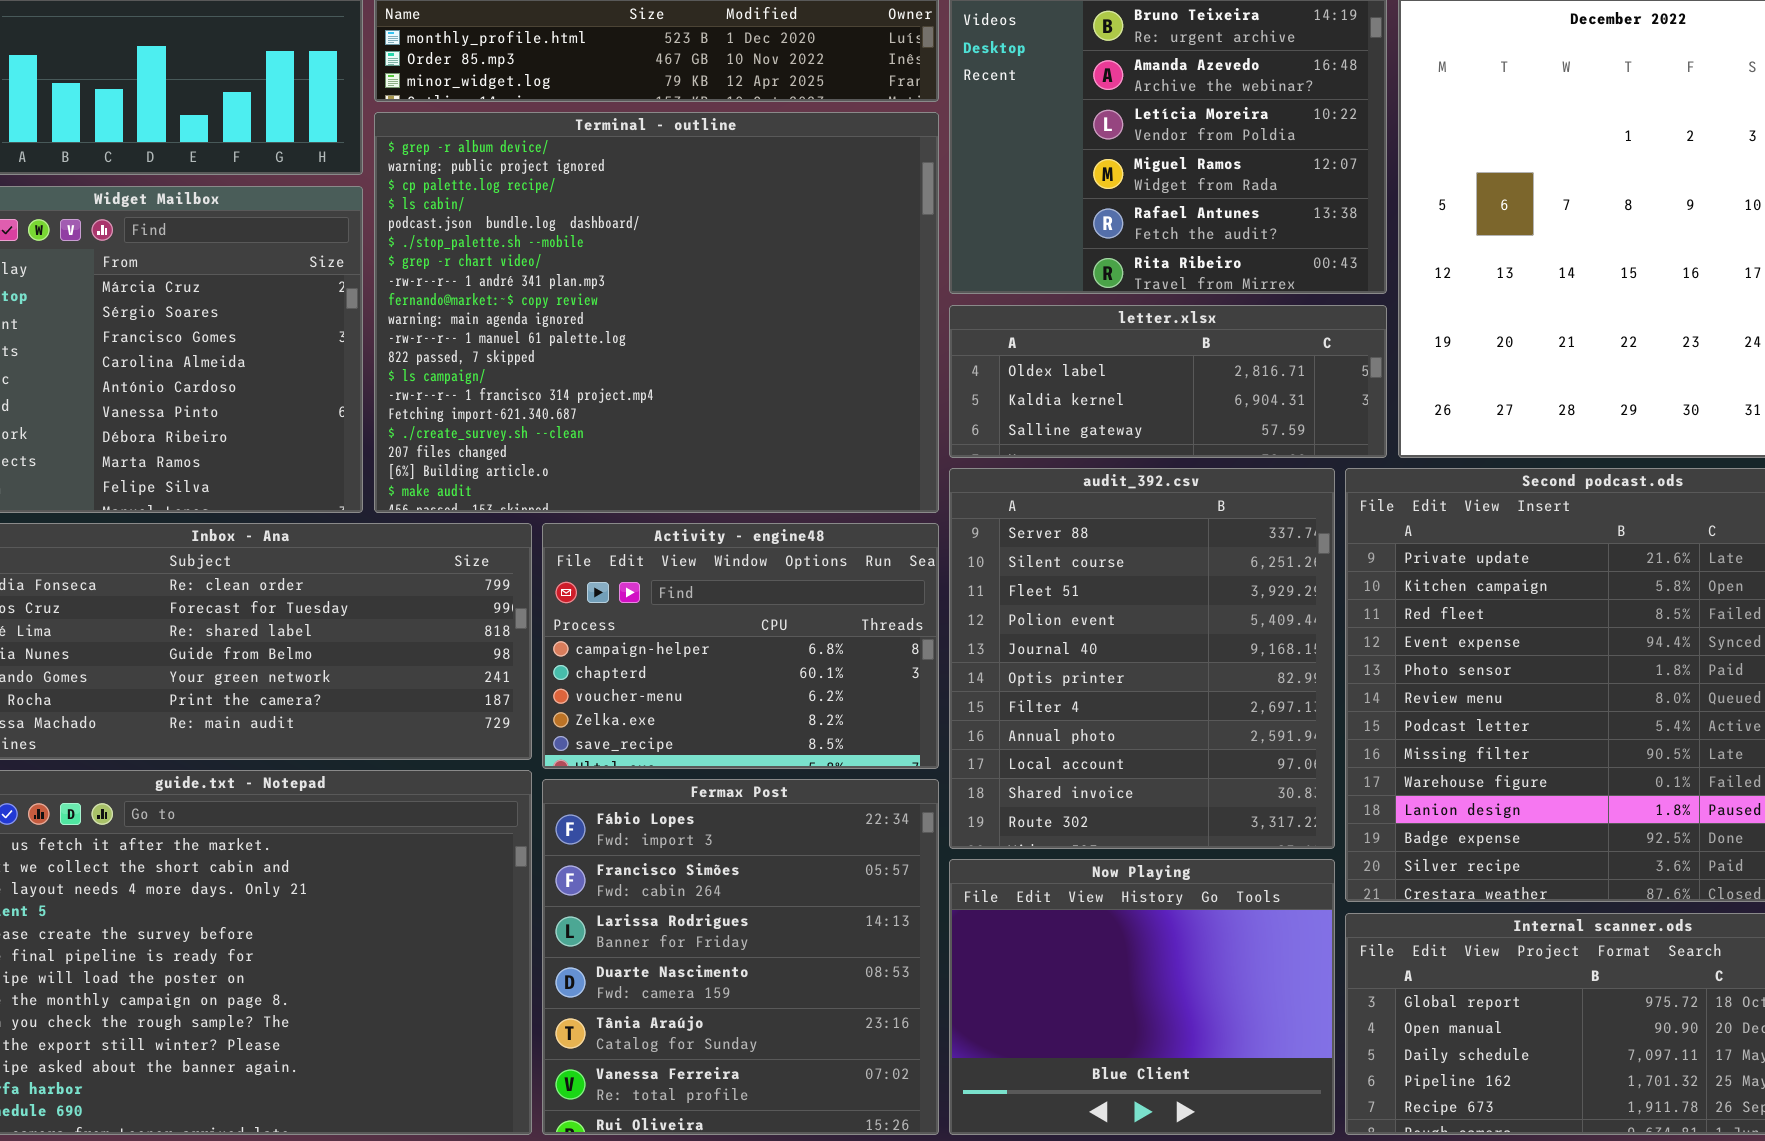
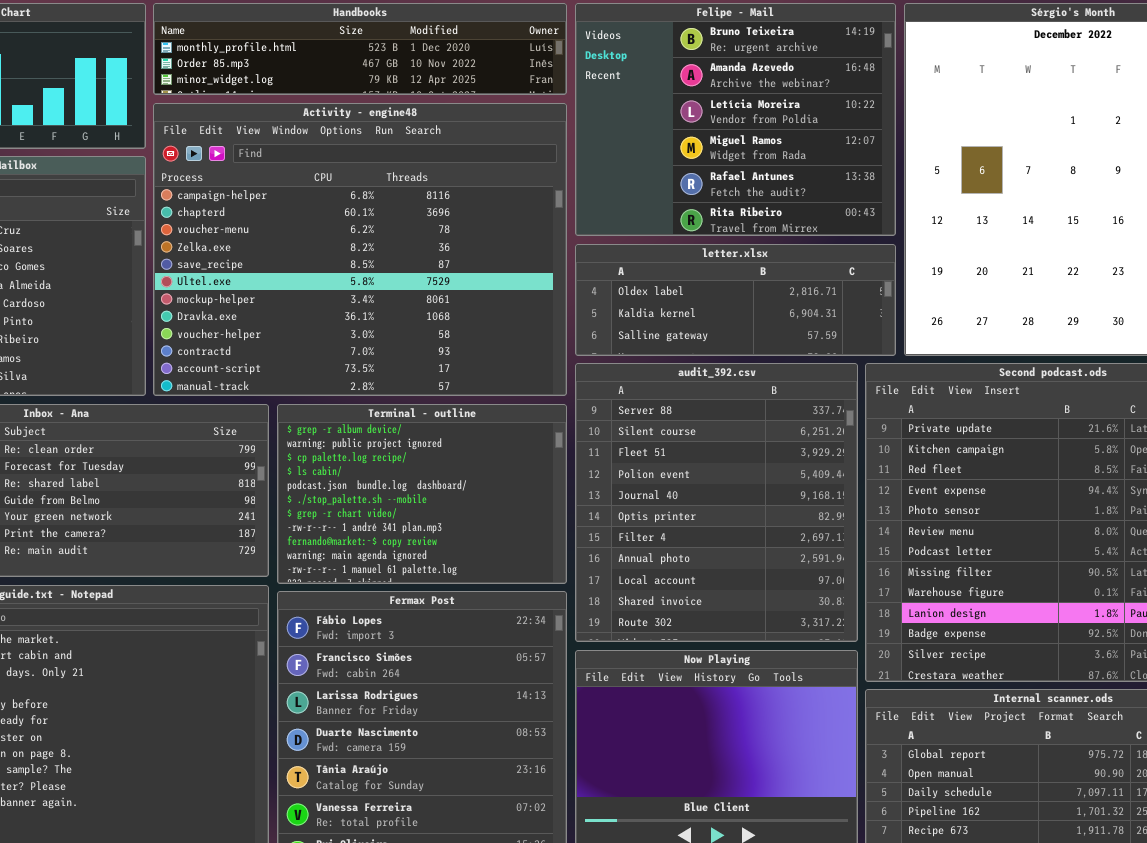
Terminal - outline: [374,112,939,513] -> [277,404,567,584], moved, resized
Activity - engine48: [542,523,939,769] -> [153,103,567,396], moved, resized

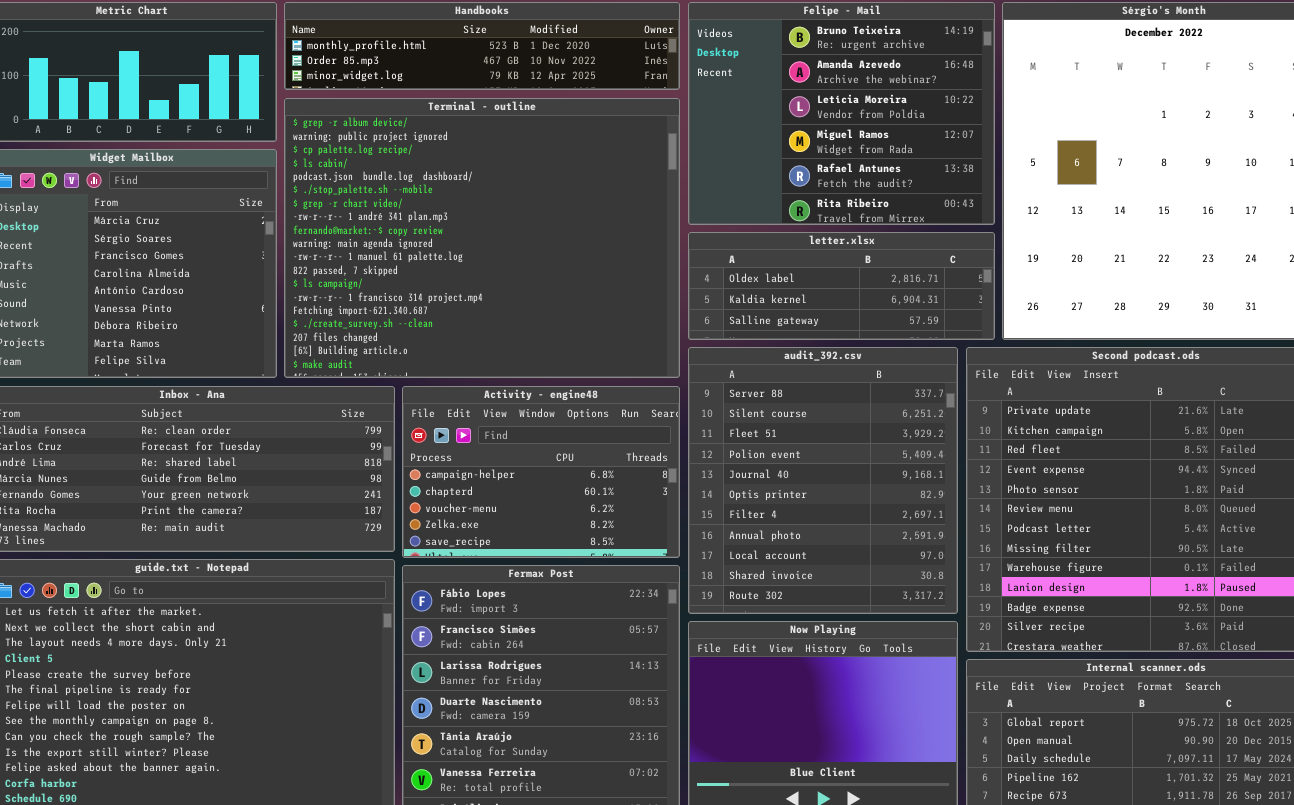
Activity - engine48: [153,103,567,396] -> [402,386,680,558], moved, resized
Terminal - outline: [277,404,567,584] -> [284,98,680,378], moved, resized

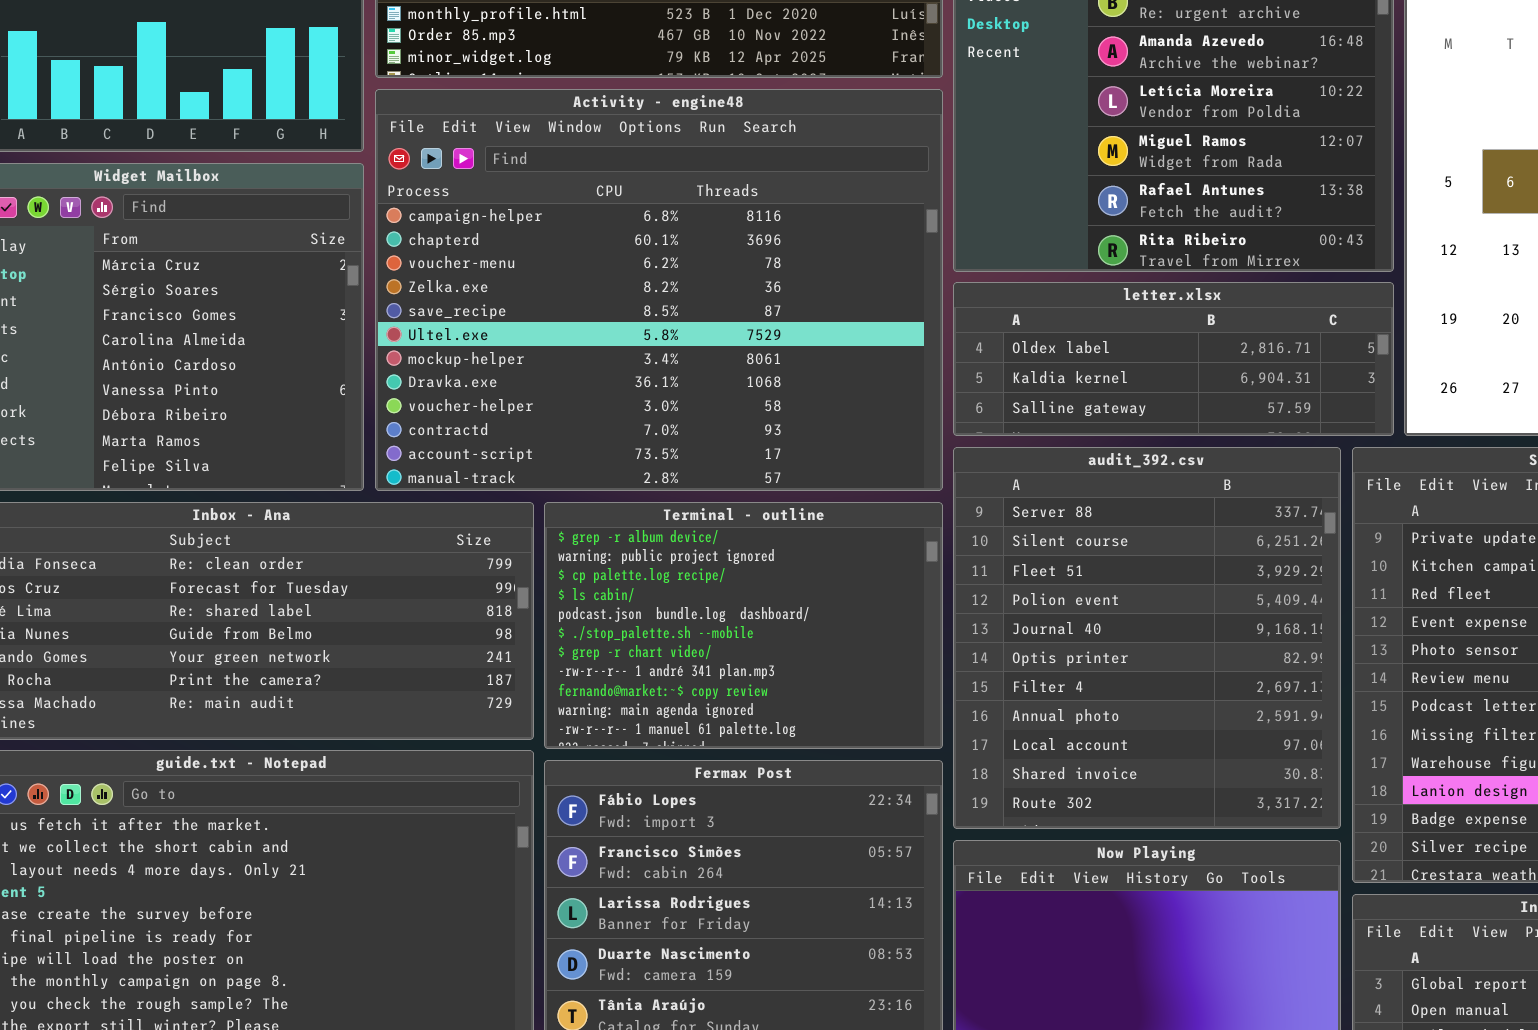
Terminal - outline: [284,98,680,378] -> [544,502,943,749], moved, resized
Activity - engine48: [402,386,680,558] -> [375,89,943,491], moved, resized

